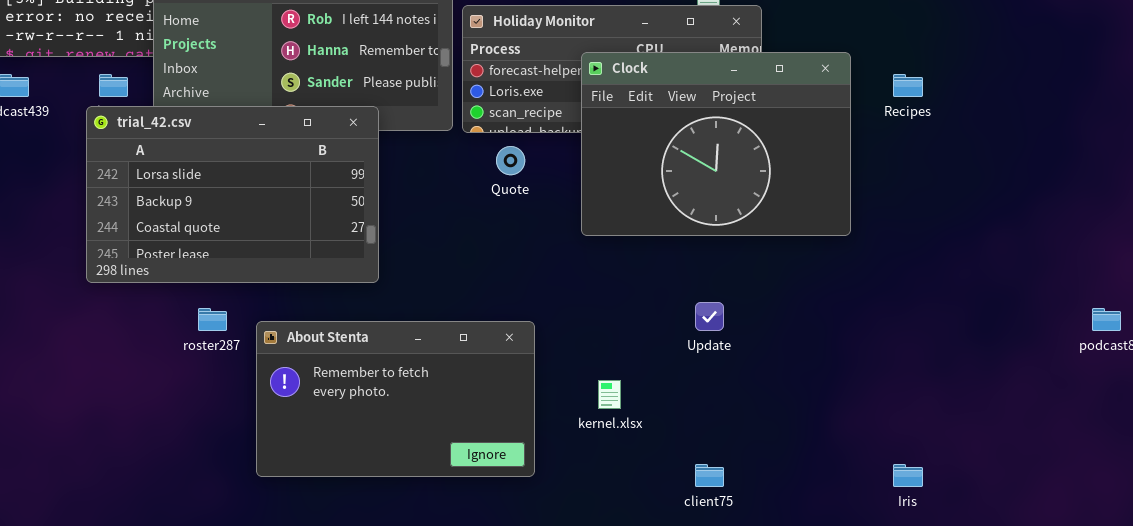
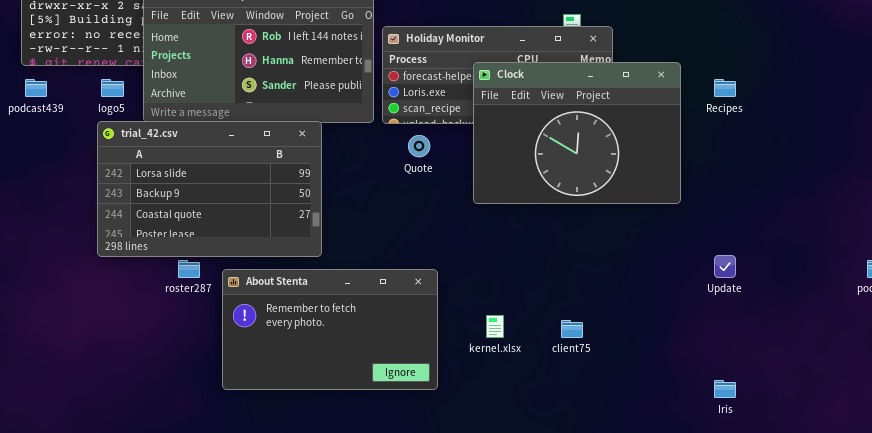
trial_42.csv: [86,106,379,283] -> [97,121,322,257], moved
Update: [695,302,724,331] -> [714,255,736,278], moved
client75: [695,464,724,487] -> [561,320,583,338], moved

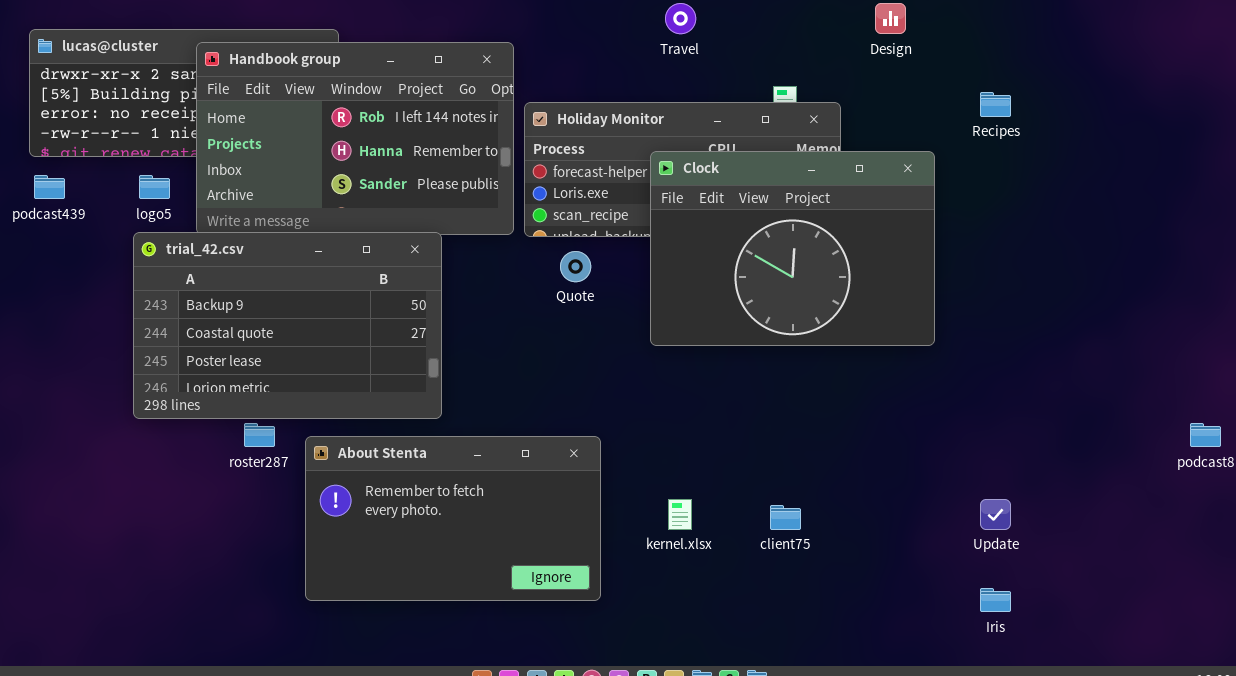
Recipes: [714,79,736,97] -> [980,92,1011,117], moved
trial_42.csv: [97,121,322,257] -> [133,232,442,419], scrolled down 1 row
Update: [714,255,736,278] -> [980,499,1011,530], moved

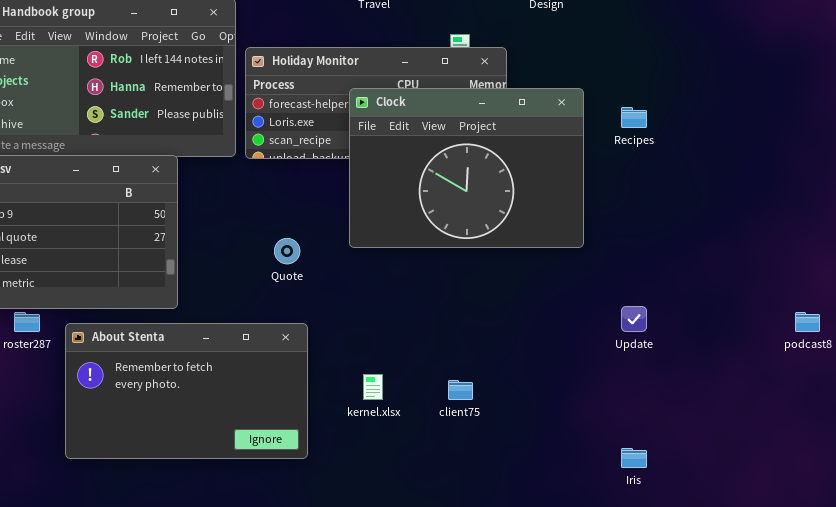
Recipes: [980,92,1011,117] -> [621,107,647,128], moved
Quote: [560,251,591,282] -> [274,238,300,264], moved
Update: [980,499,1011,530] -> [621,306,647,332], moved

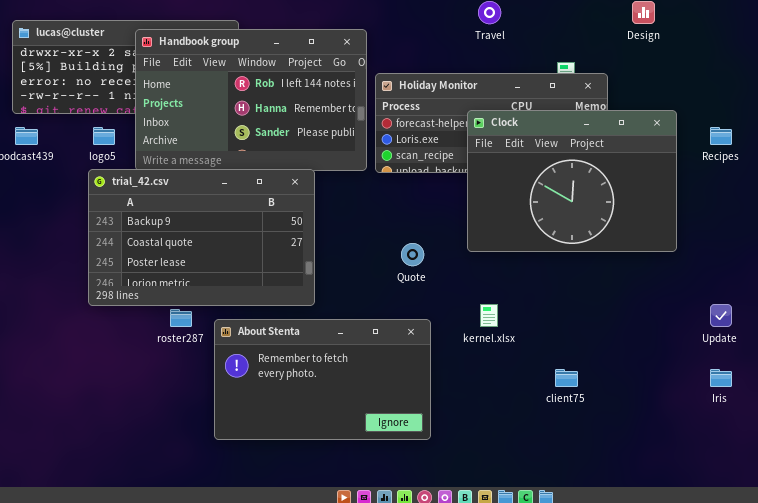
kernel.xlsx: [363,374,383,400] -> [480,304,498,327], moved
Iris: [621,448,647,468] -> [710,369,732,387], moved

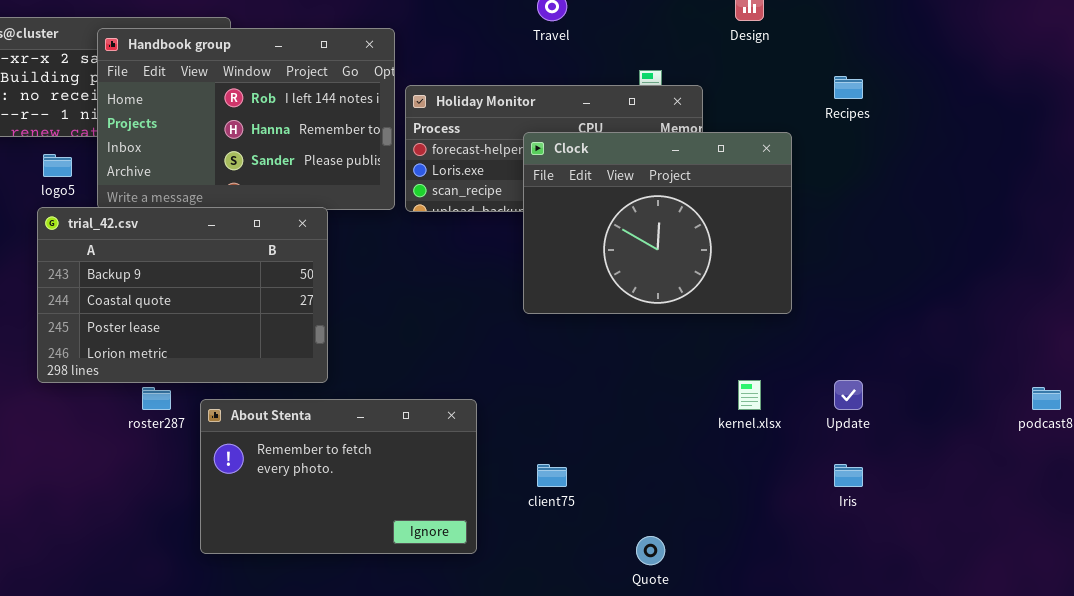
Recipes: [710,127,732,145] -> [834,76,863,99], moved
Quote: [401,243,424,266] -> [636,536,665,565], moved
kernel.xlsx: [480,304,498,327] -> [738,380,761,410], moved
client75: [555,369,578,387] -> [537,464,567,487], moved

